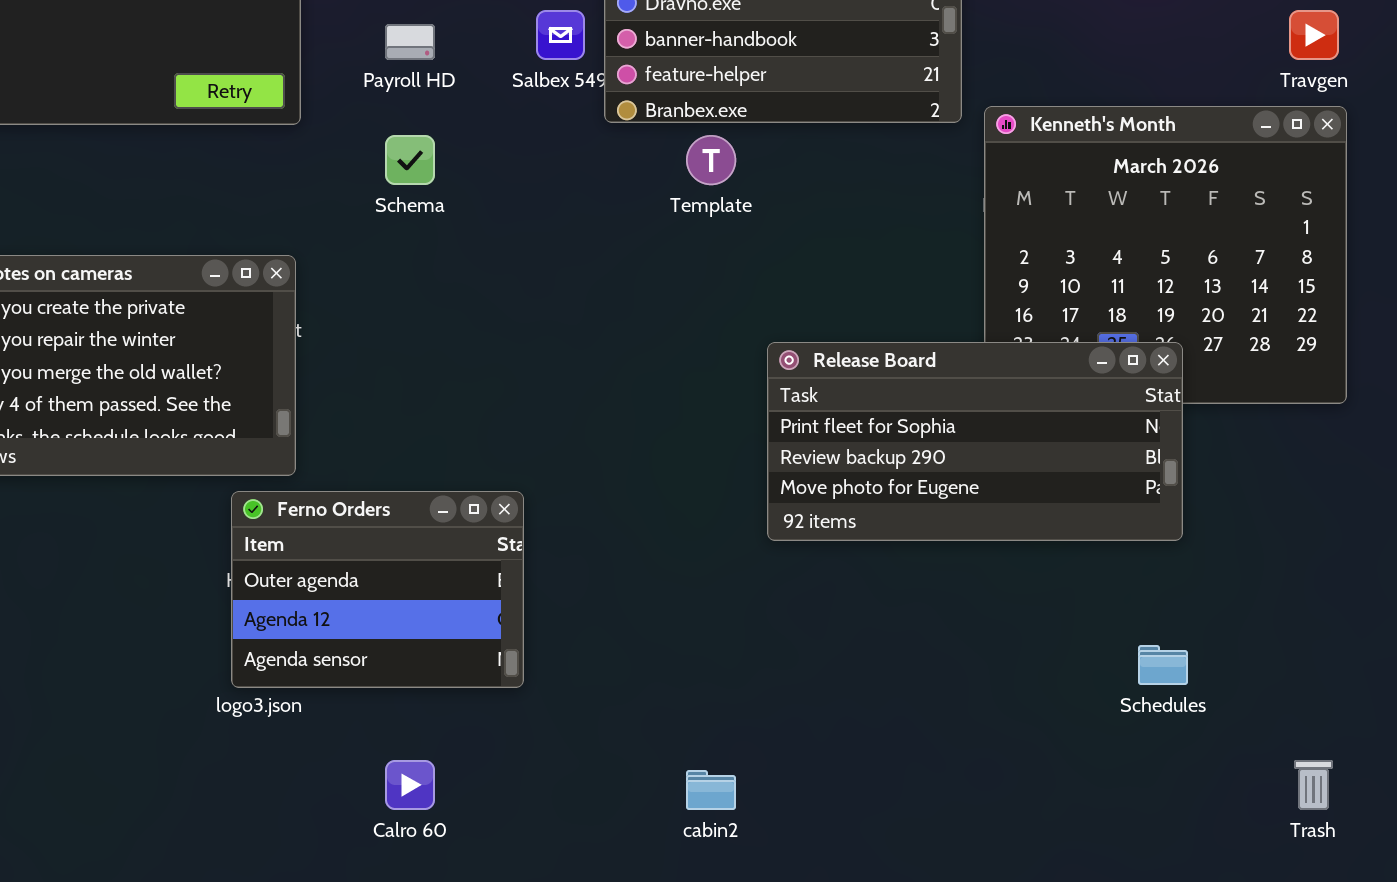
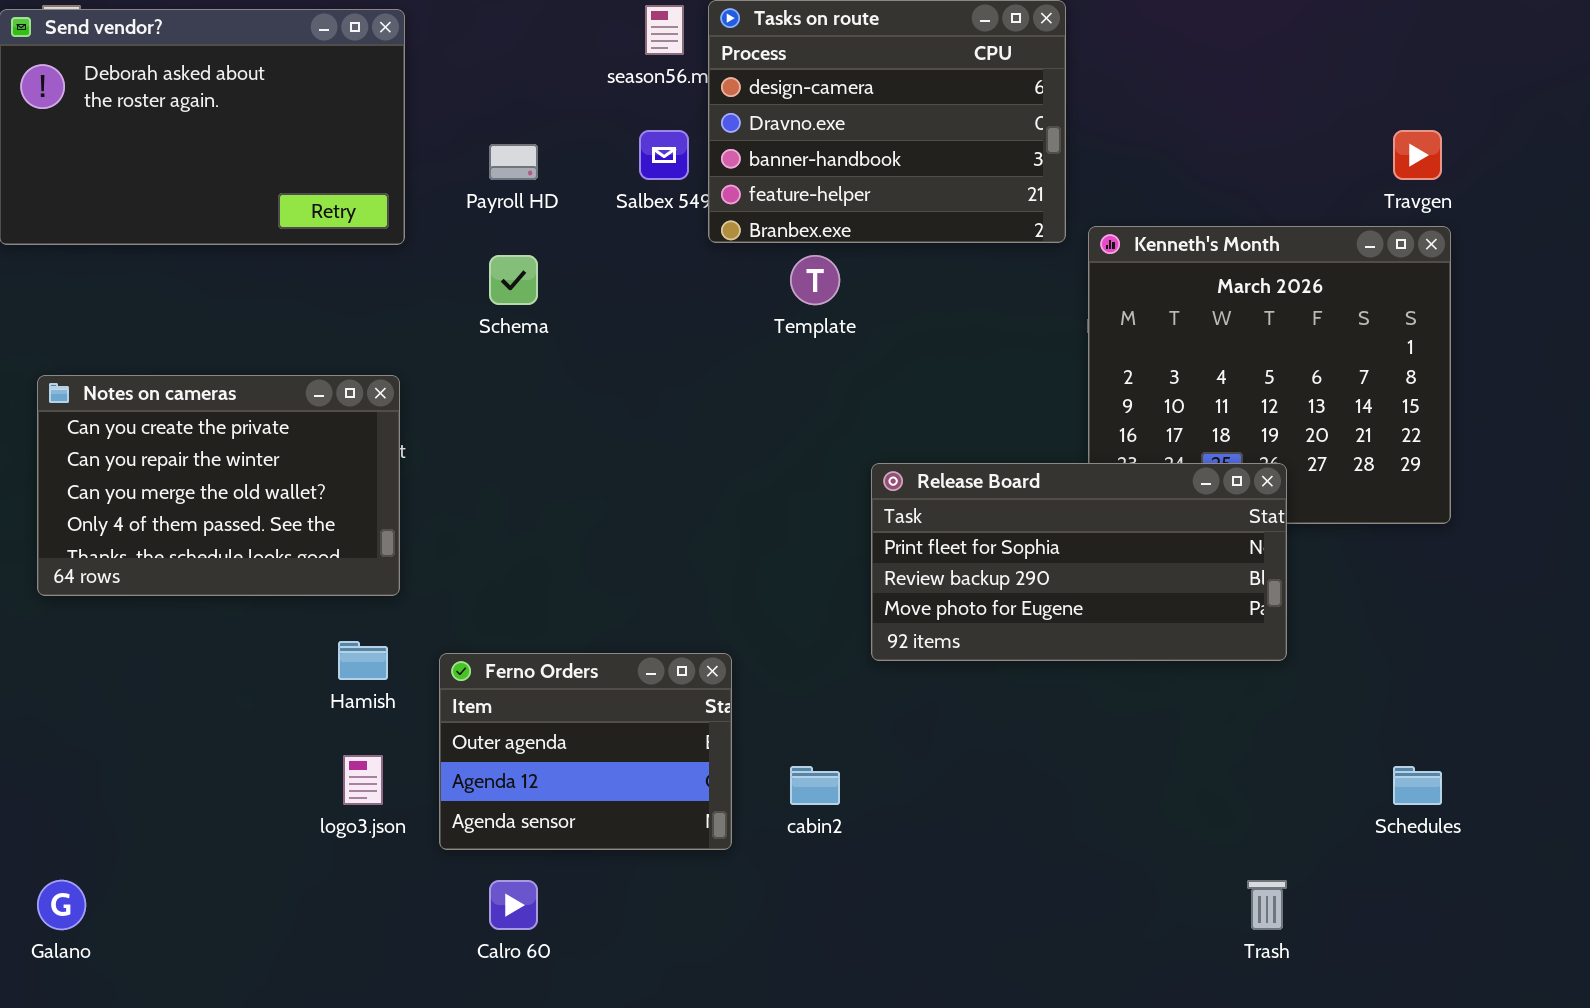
Ferno Orders: [231,491,524,688] -> [439,653,732,850], moved
Schedules: [1138,645,1188,685] -> [1393,766,1442,805], moved
Trash: [1294,760,1333,810] -> [1247,880,1287,930], moved
cabin2: [686,770,736,810] -> [790,766,840,805], moved

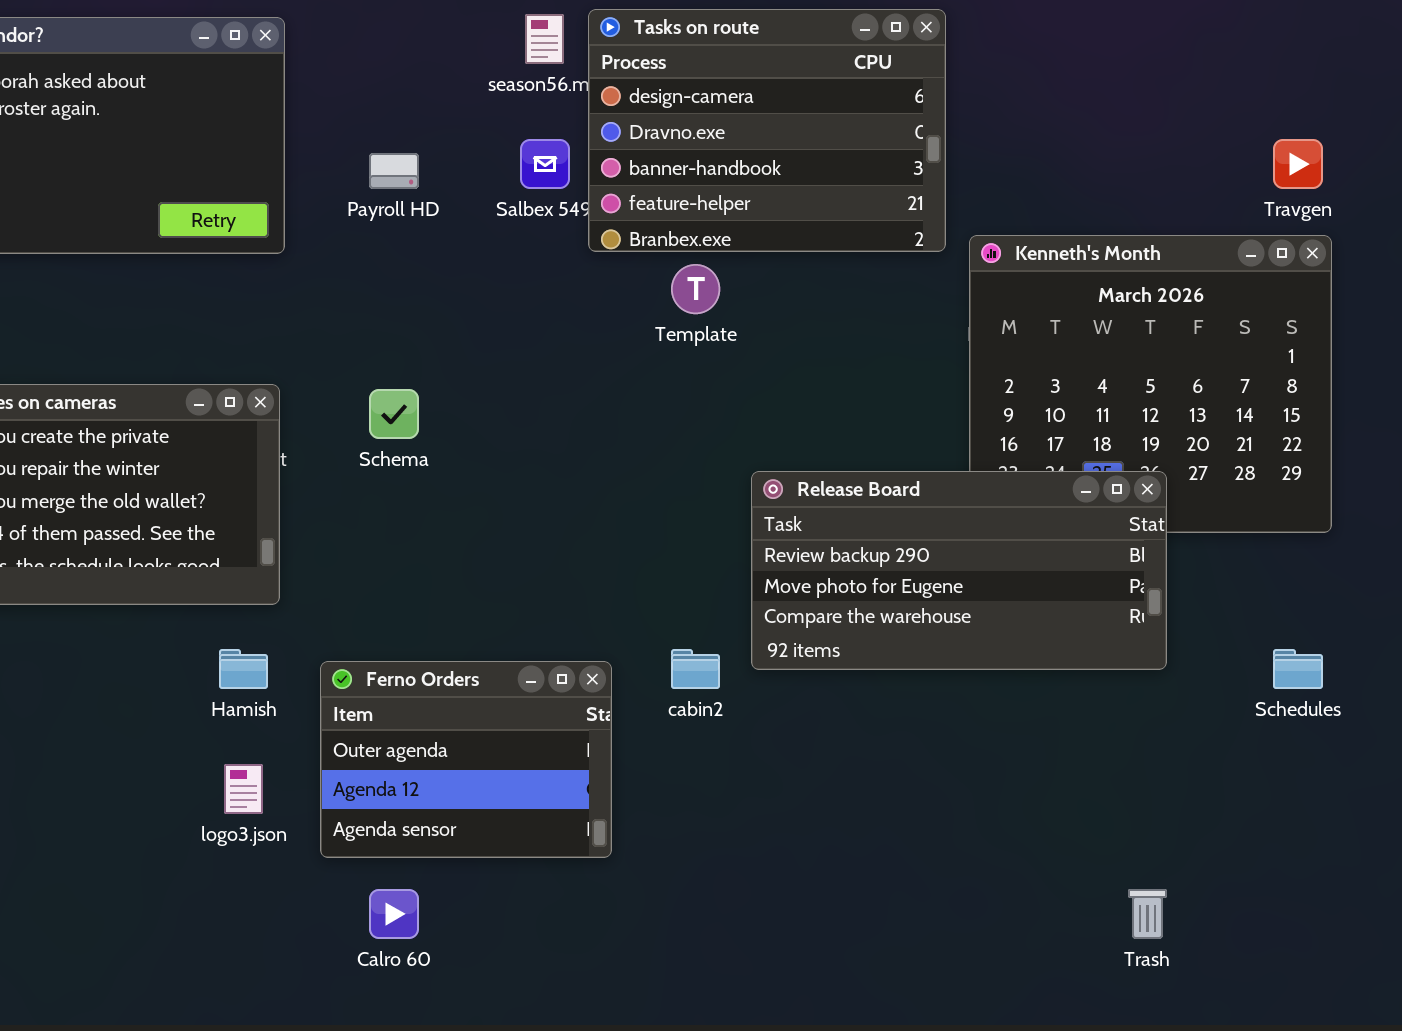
Schema: [489,255,538,305] -> [369,389,419,439], moved
Release Board: [871,463,1287,661] -> [751,471,1167,670], scrolled down 1 row
cabin2: [790,766,840,805] -> [671,649,720,689], moved
Schedules: [1393,766,1442,805] -> [1273,649,1323,689], moved

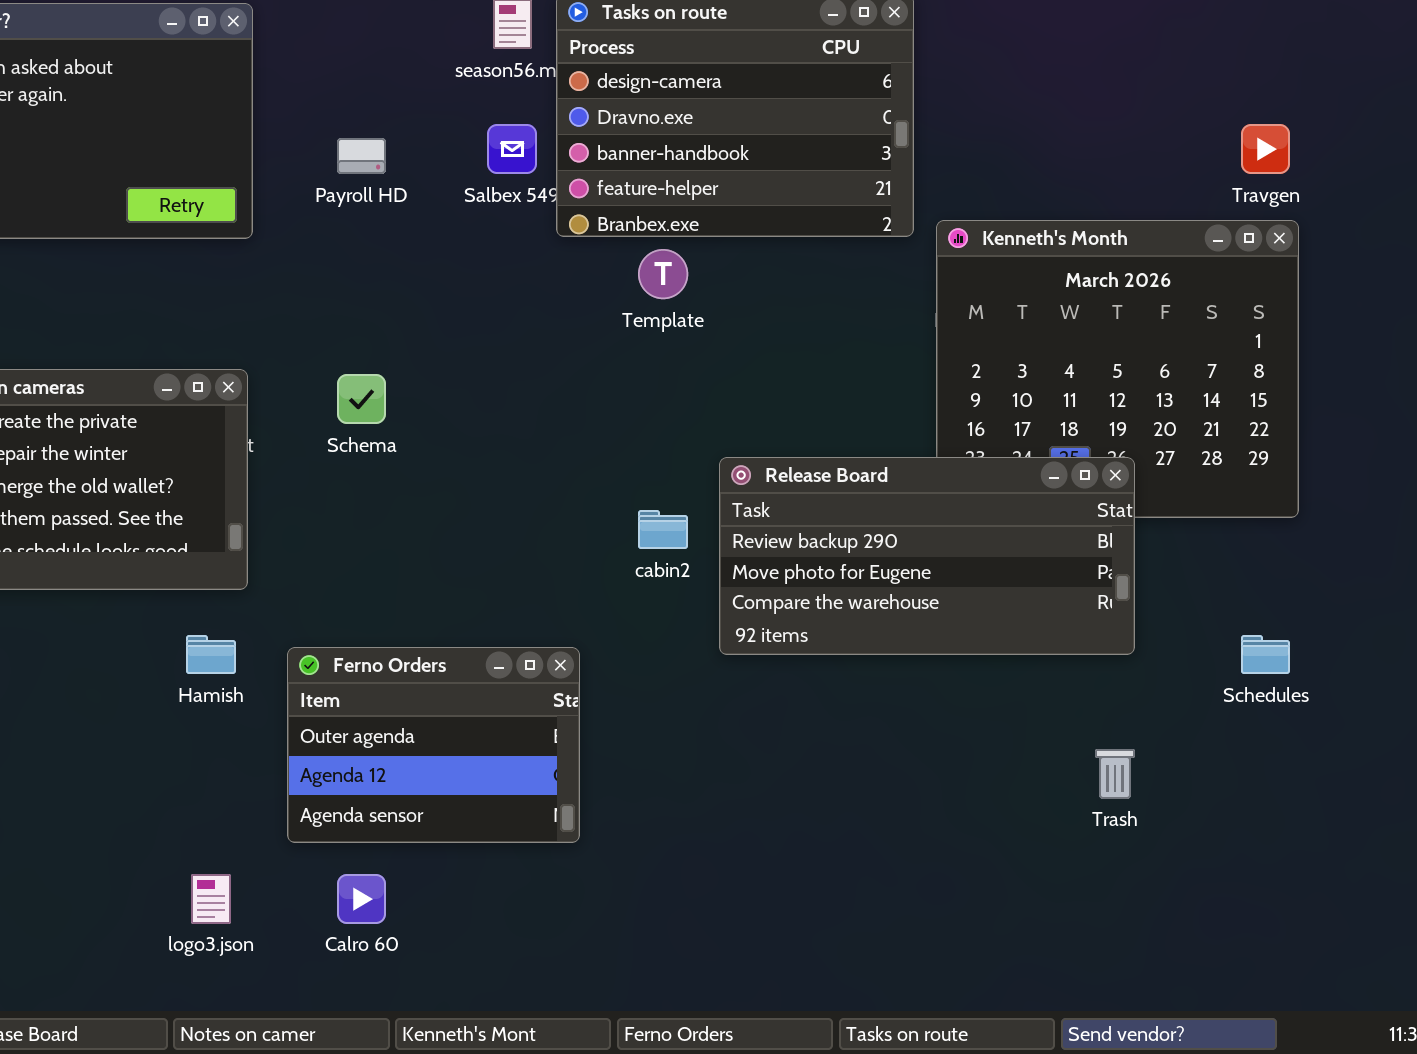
cabin2: [671,649,720,689] -> [638,510,688,549], moved
logo3.json: [224,764,263,814] -> [191,874,231,924], moved
Trash: [1128,889,1167,939] -> [1095,749,1135,799], moved

